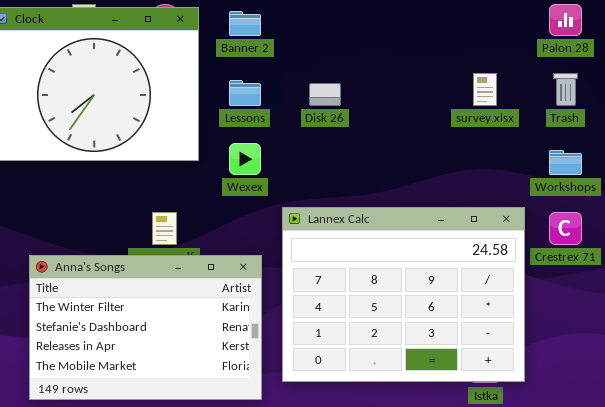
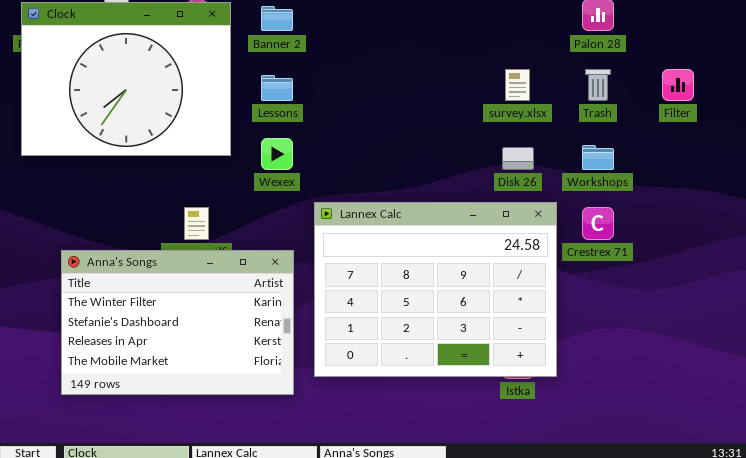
Disk 26: [309,83,341,106] -> [502,147,534,170], moved

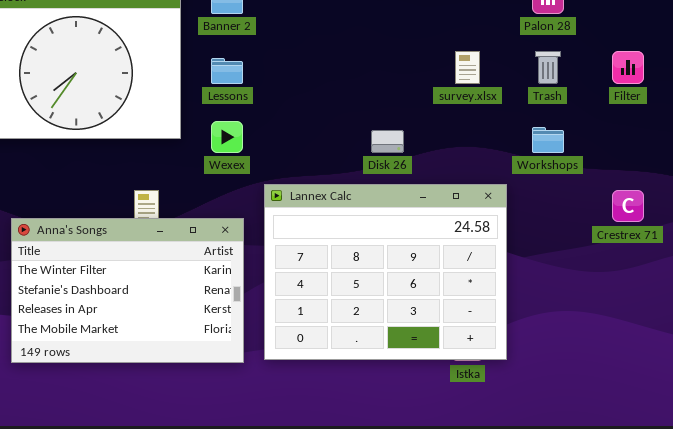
Disk 26: [502,147,534,170] -> [371,130,404,153], moved
Crestrex 71: [582,207,614,240] -> [612,190,644,222], moved
Anna's Songs: [61,250,294,395] -> [11,218,244,363], moved

